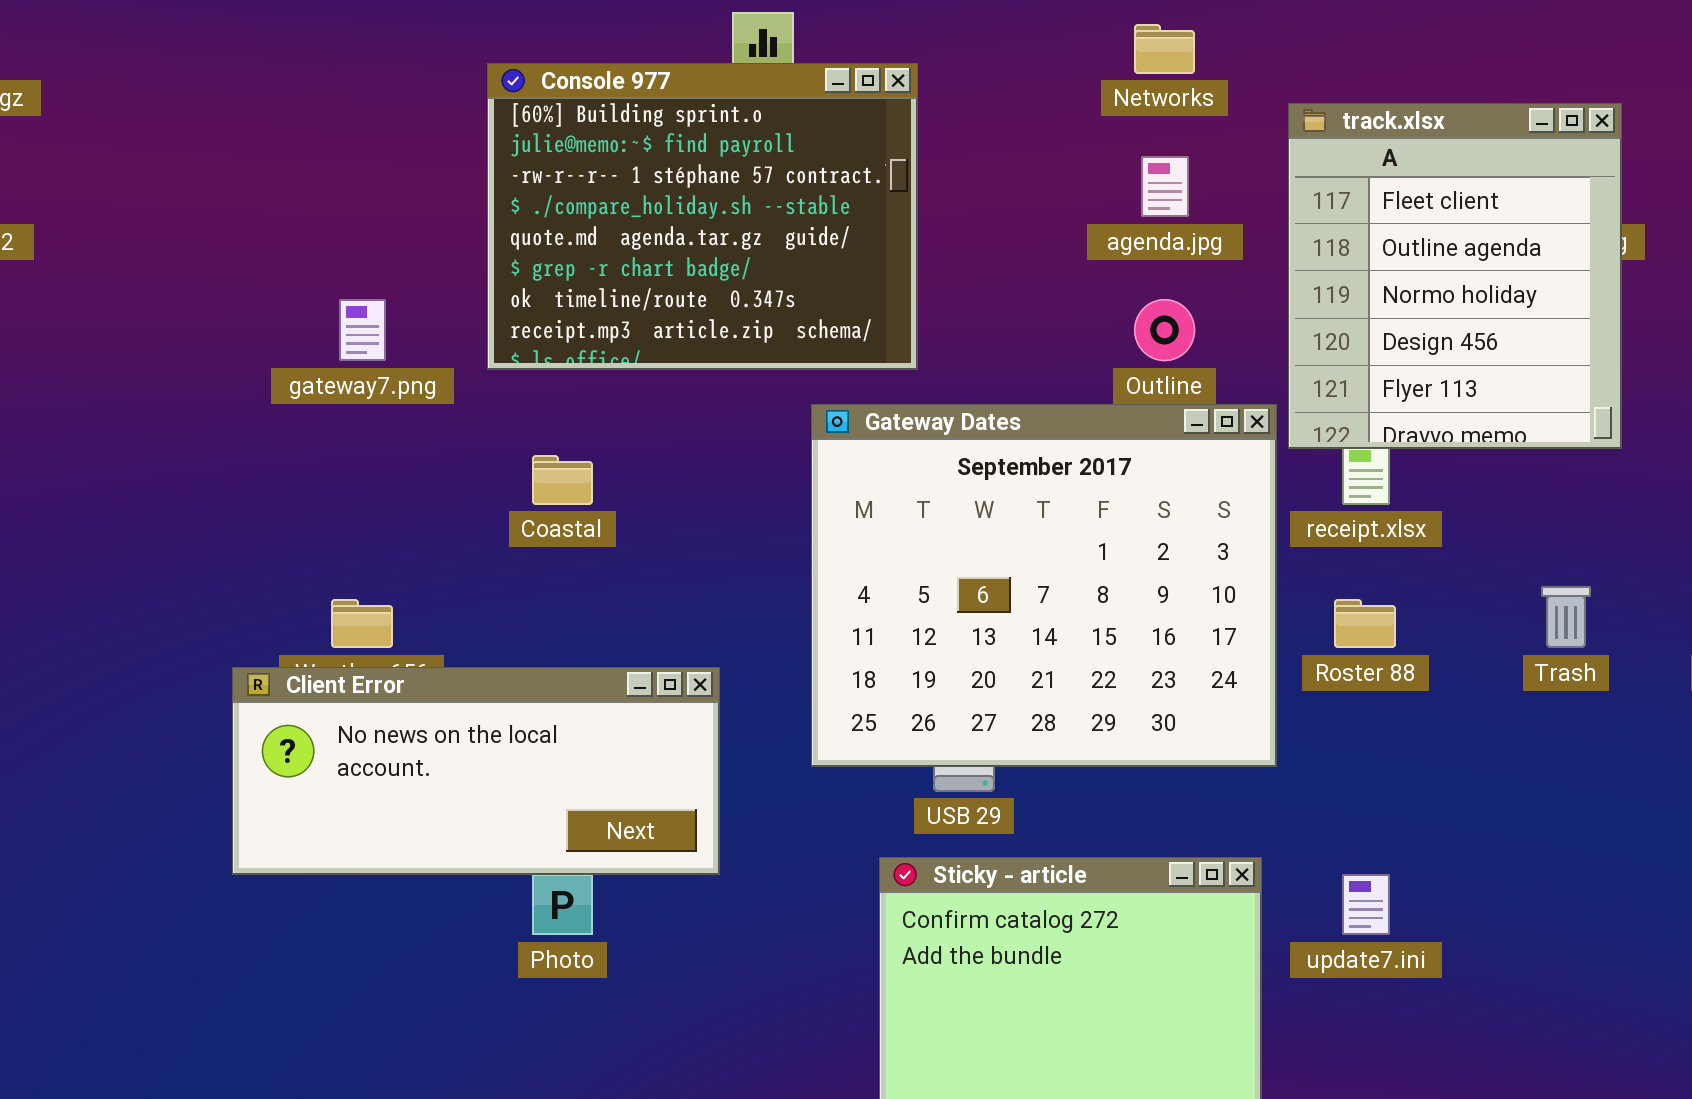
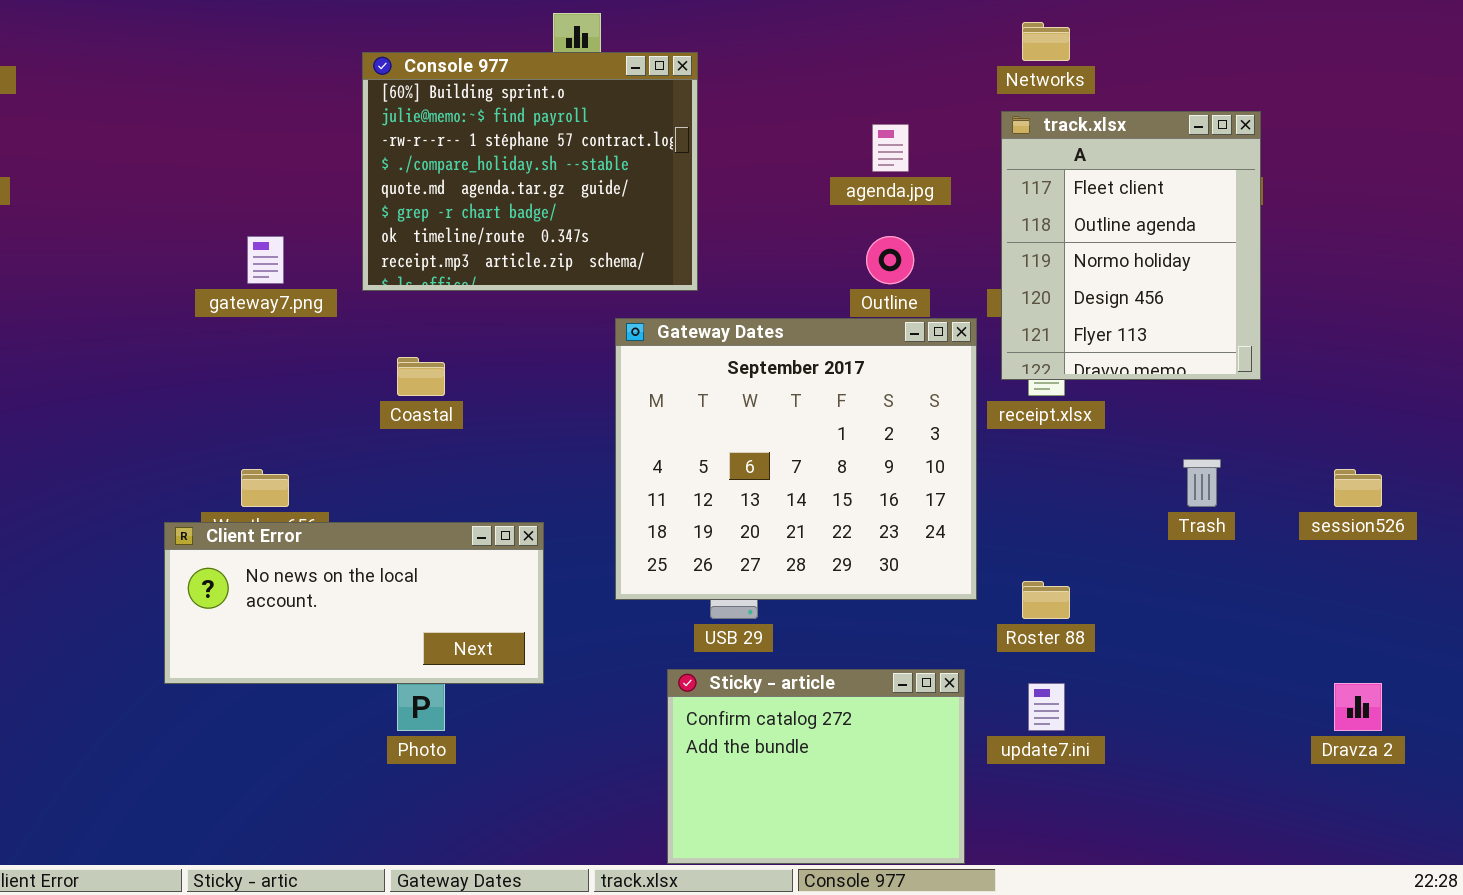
Networks: [1134,24,1195,74] -> [1022,22,1070,61], moved
track.xlsx: [1288,103,1622,449] -> [1001,111,1261,380], moved
Roster 88: [1334,599,1396,648] -> [1022,581,1070,619], moved

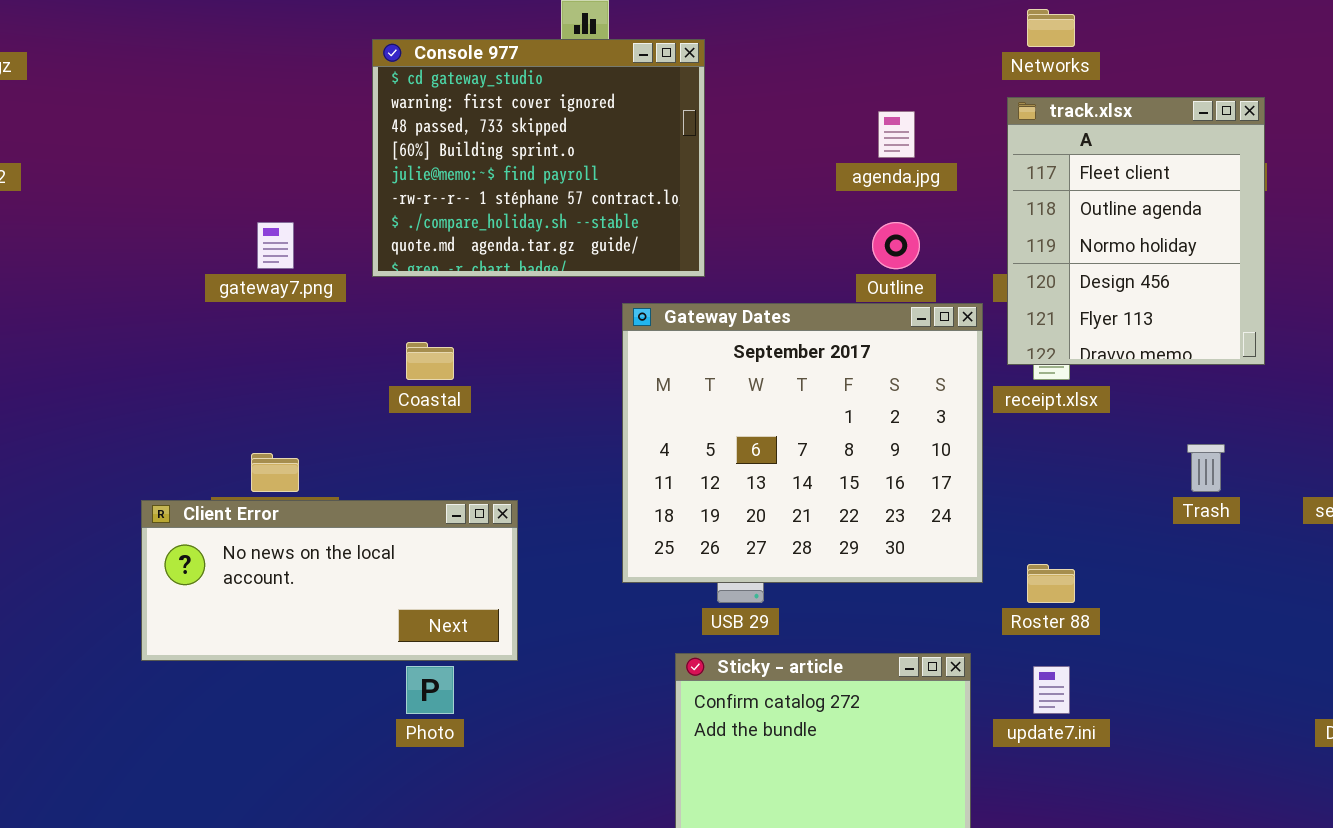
Console 977: [362,52,698,291] -> [372,39,705,277], scrolled up 3 rows
Client Error: [164,522,544,684] -> [141,500,518,661], moved

